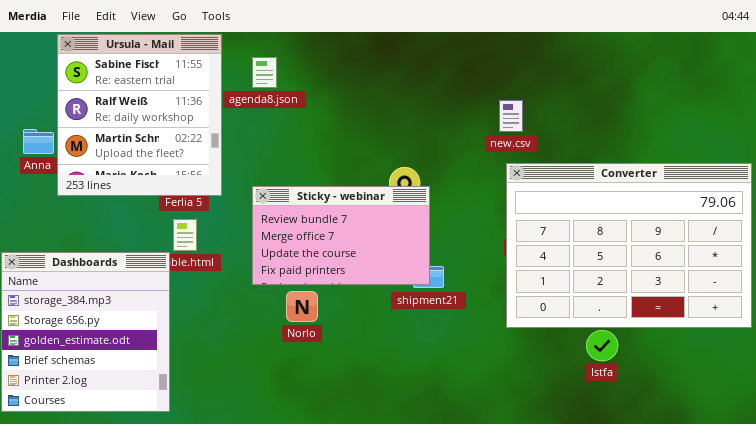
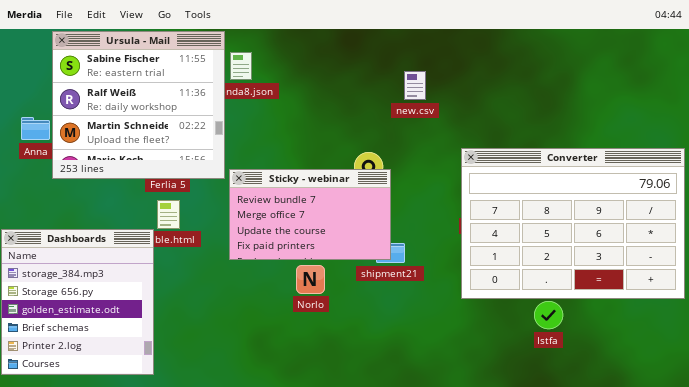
Ursula - Mail: [57,34,222,196] -> [52,31,225,179], resized
new.csv: [499,100,523,132] -> [404,71,426,100], moved
Norlo: [286,291,318,322] -> [296,265,325,294], moved

